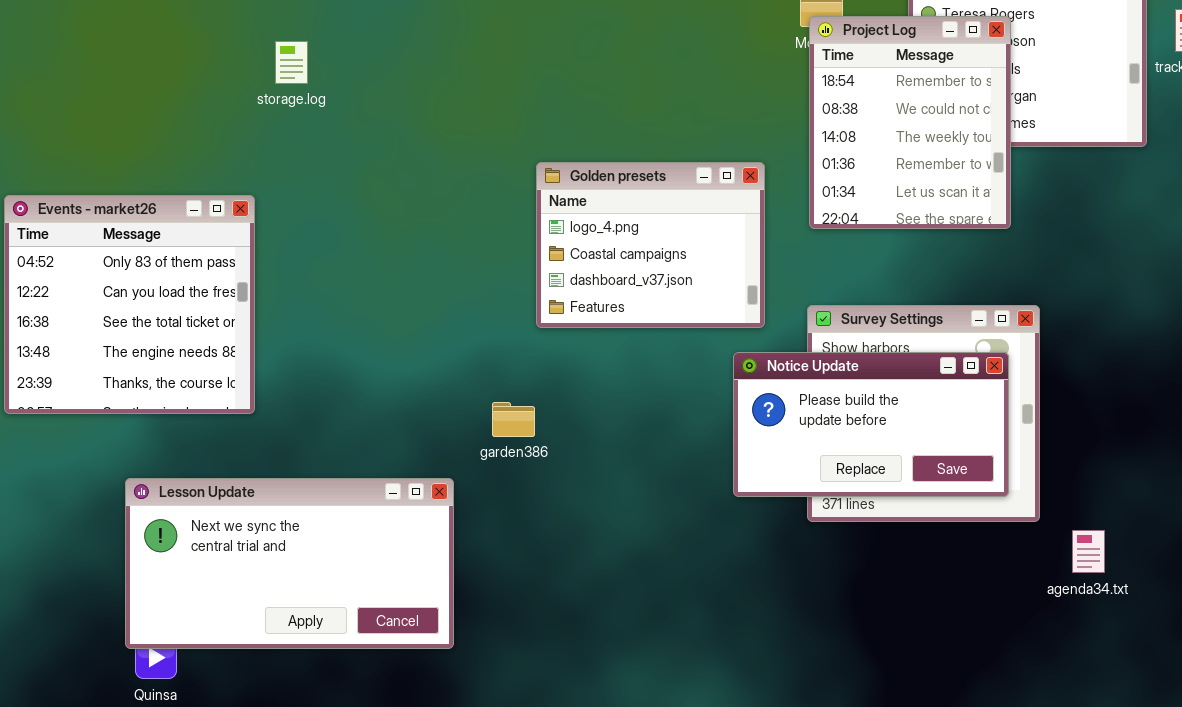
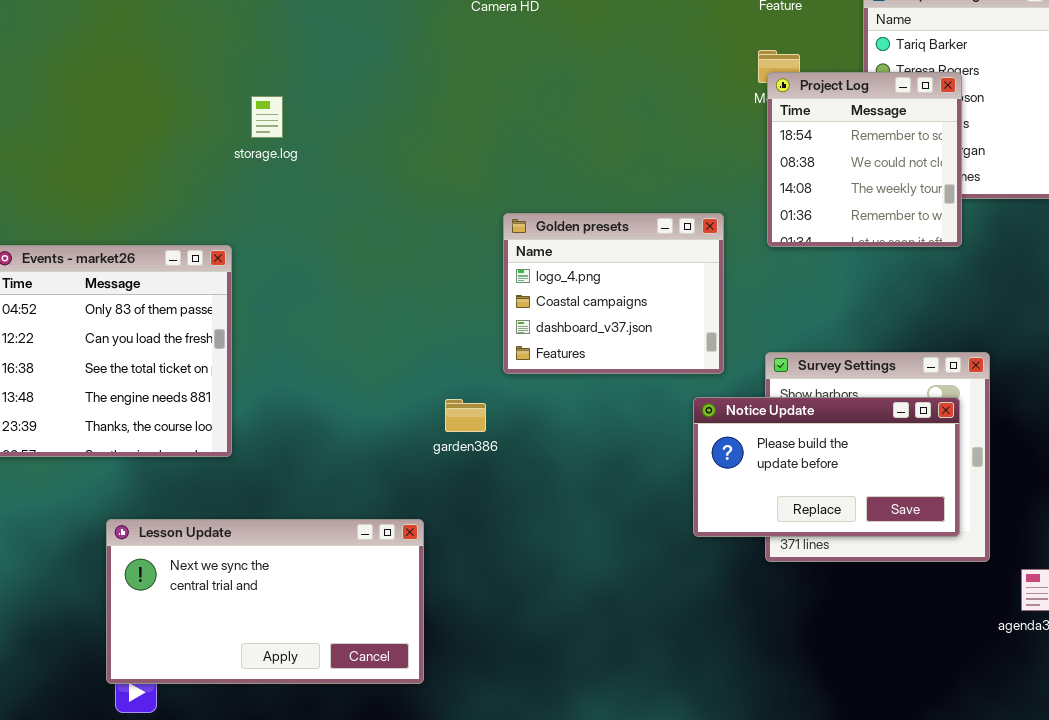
Project Log: [809,16,1011,229] -> [767,72,962,247], resized
garden386: [492,402,535,437] -> [445,399,486,432], moved

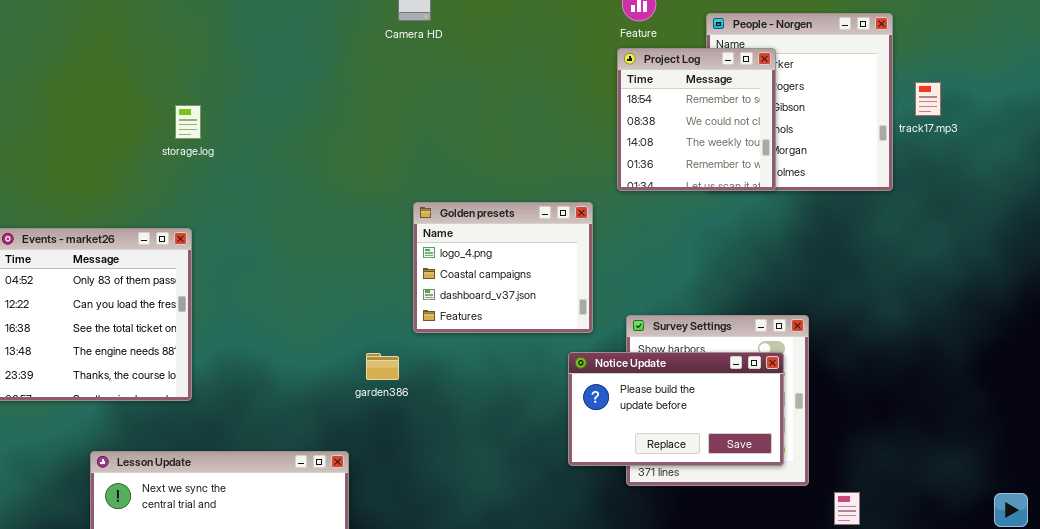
Project Log: [767,72,962,247] -> [617,48,776,191], moved
storage.log: [251,96,283,138] -> [175,105,201,139], moved

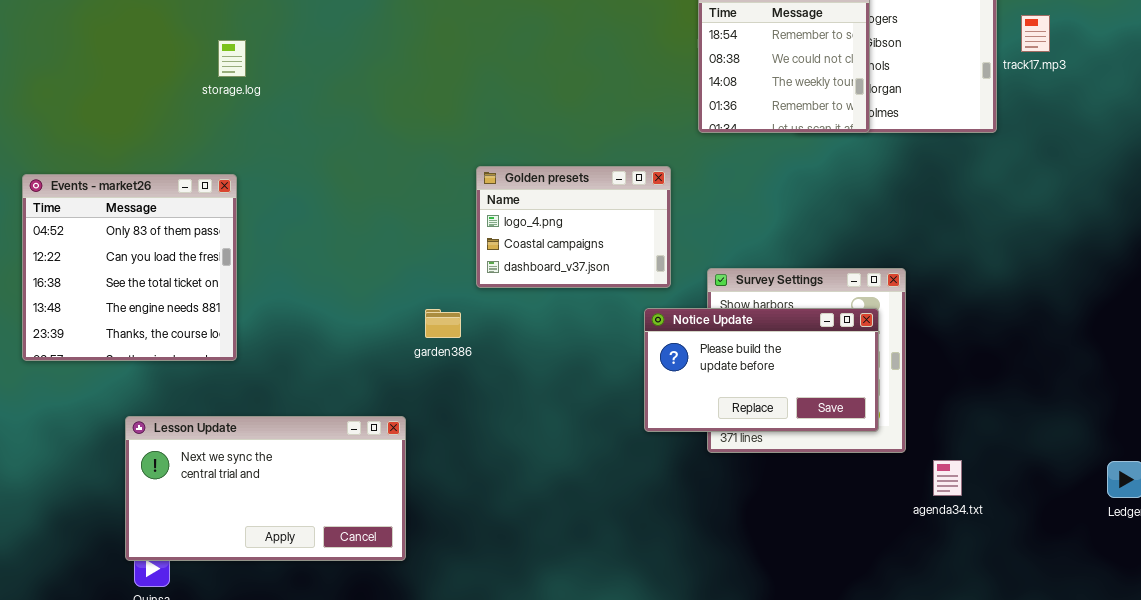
Golden presets: [413,202,593,333] -> [476,166,671,288], resized

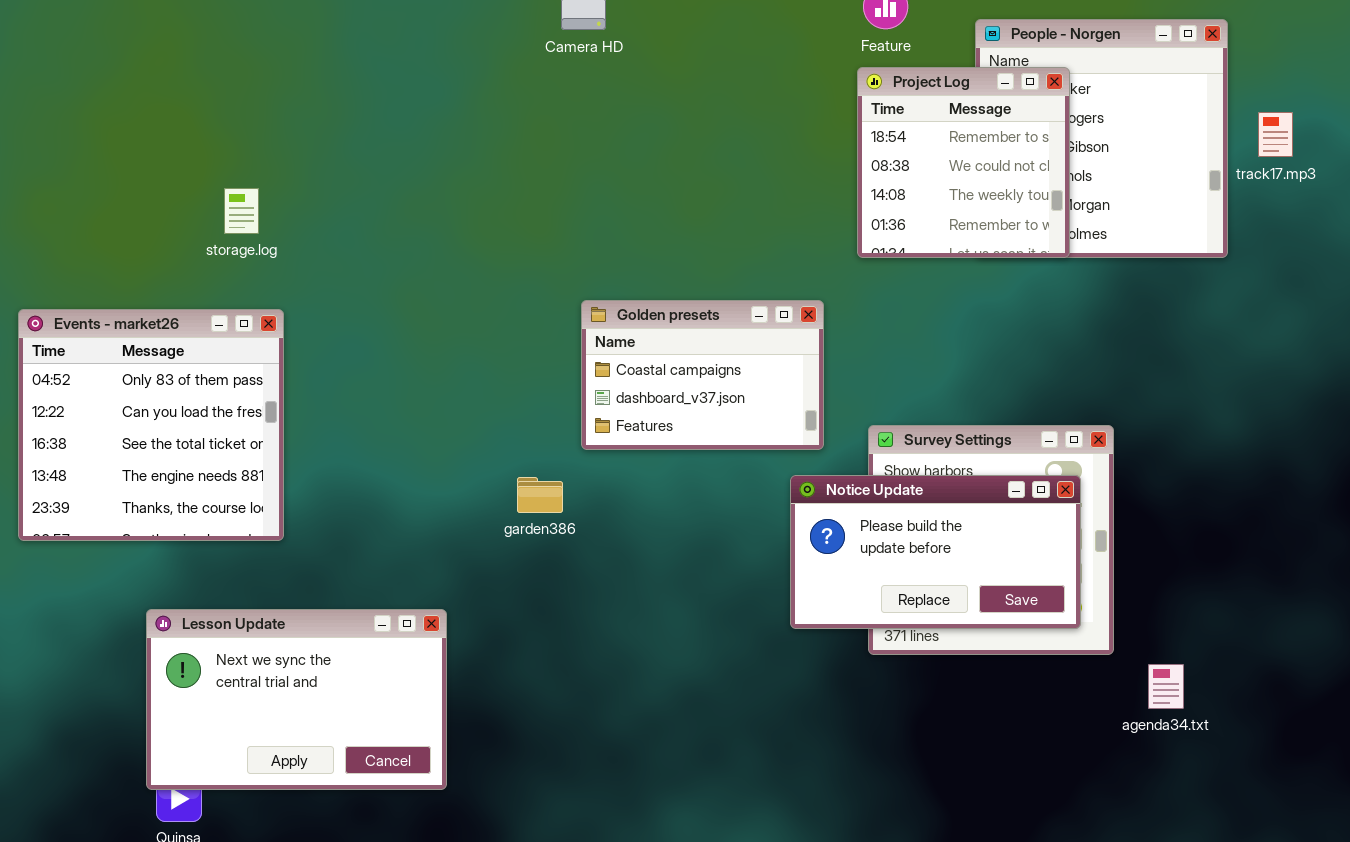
storage.log: [218,40,246,77] -> [224,188,259,234], moved
Golden presets: [476,166,671,288] -> [581,300,824,450], scrolled down 1 row
Lesson Update: [125,416,406,561] -> [146,609,447,790], resized

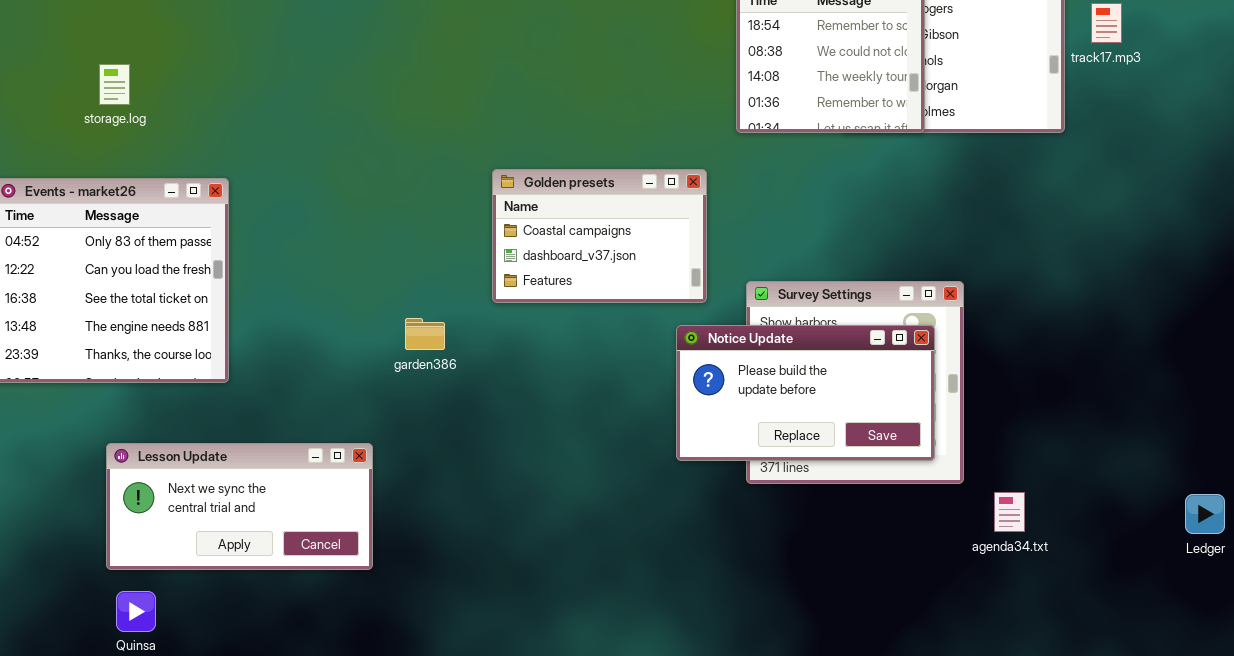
storage.log: [224,188,259,234] -> [99,64,130,105], moved
garden386: [517,477,563,513] -> [405,318,445,350], moved
Lesson Update: [146,609,447,790] -> [106,443,373,570], resized

